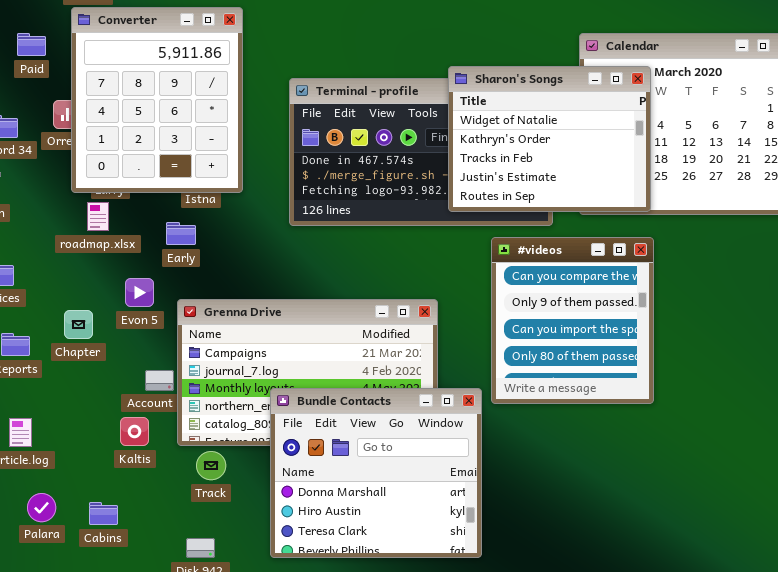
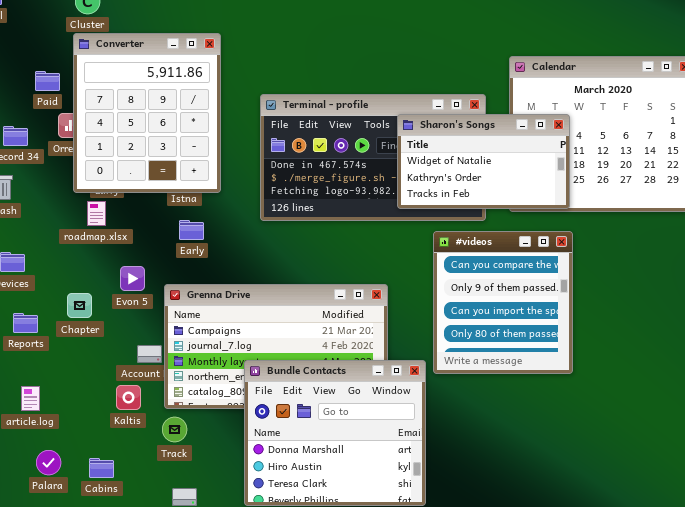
Paid: [17,33,46,56] -> [35,71,60,91], moved
Sharon's Songs: [448,66,651,212] -> [397,114,570,209], resized
Early: [166,222,196,245] -> [179,220,204,240], moved
Track: [196,451,226,480] -> [162,417,187,442], moved

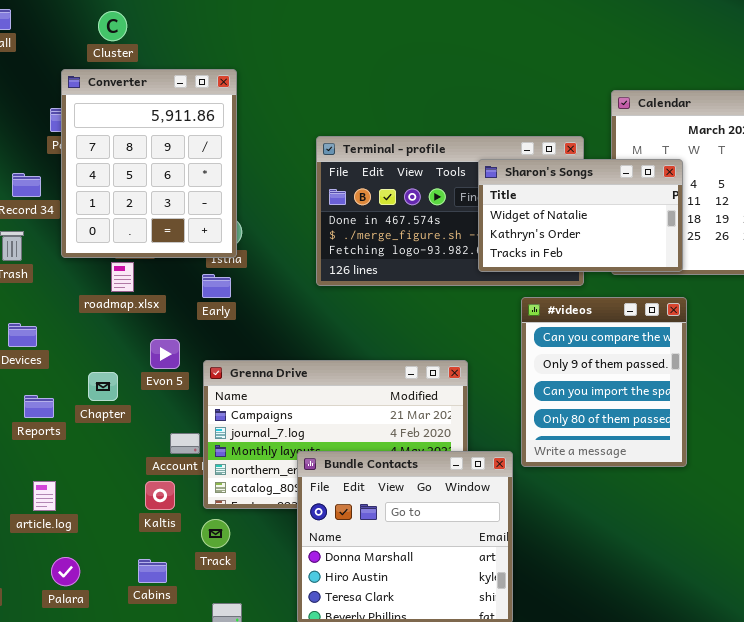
Converter: [73,33,221,193] -> [61,69,237,258], moved
Early: [179,220,204,240] -> [202,274,231,298], moved
Cabins: [89,458,114,478] -> [138,559,167,583], moved

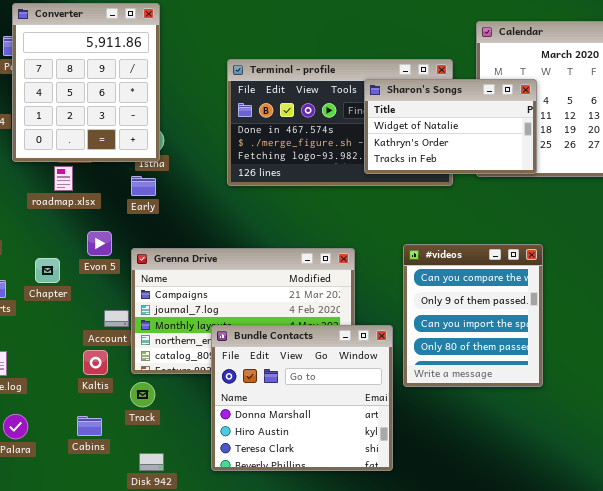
#videos: [521,297,687,467] -> [403,244,543,387], moved

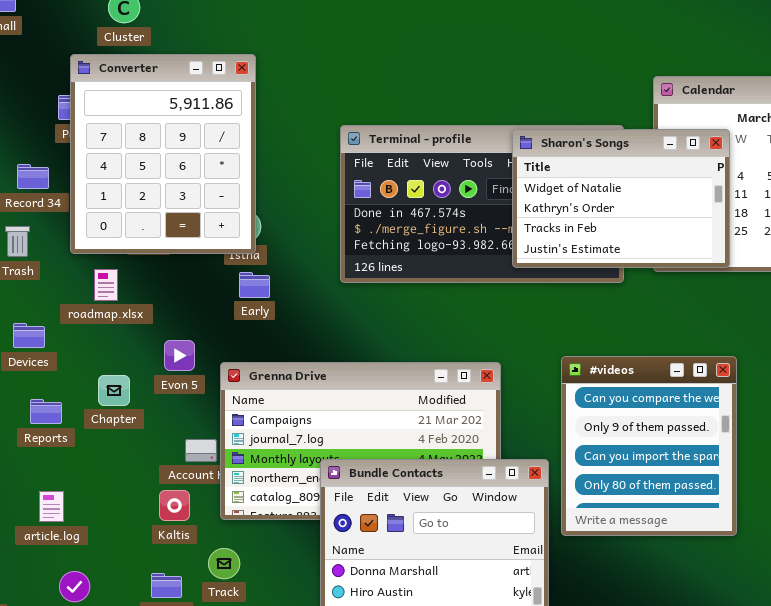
Sharon's Songs: [364,79,537,174] -> [512,129,730,268], resized
roadmap.xlsx: [54,166,73,191] -> [94,269,118,301], moved
Early: [131,176,156,196] -> [239,272,270,298], moved
Track: [130,382,155,407] -> [208,548,240,579], moved

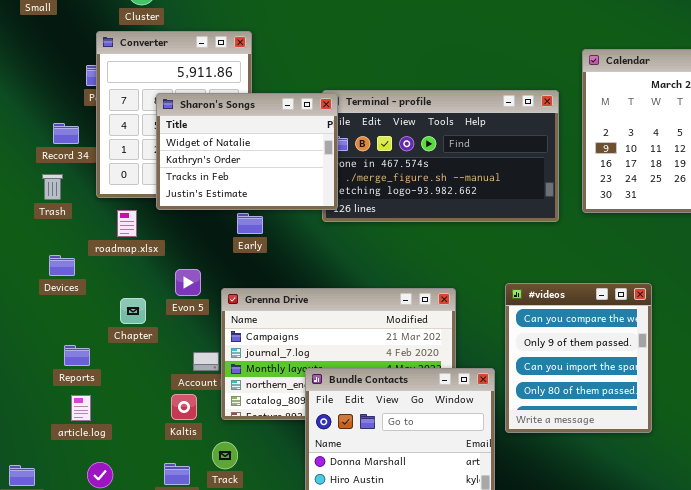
Sharon's Songs: [512,129,730,268] -> [156,93,338,210], moved
Reports: [30,399,62,424] -> [64,345,90,366], moved

